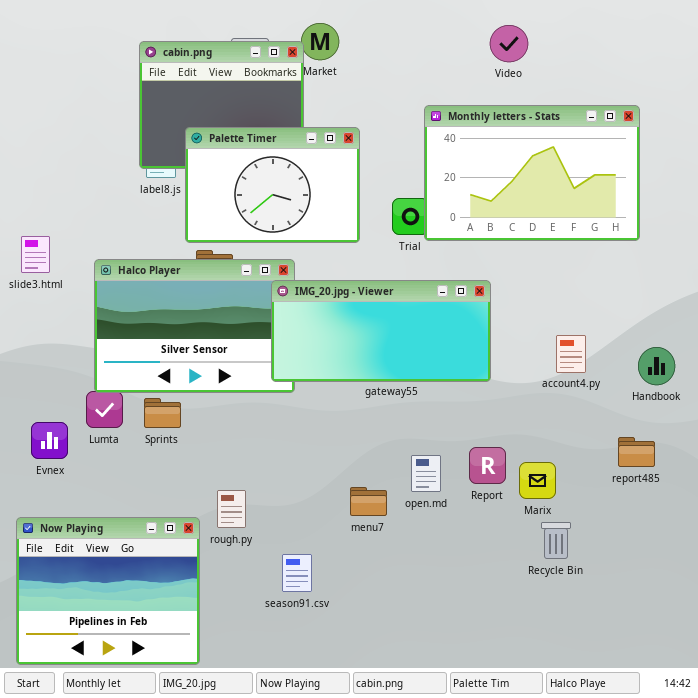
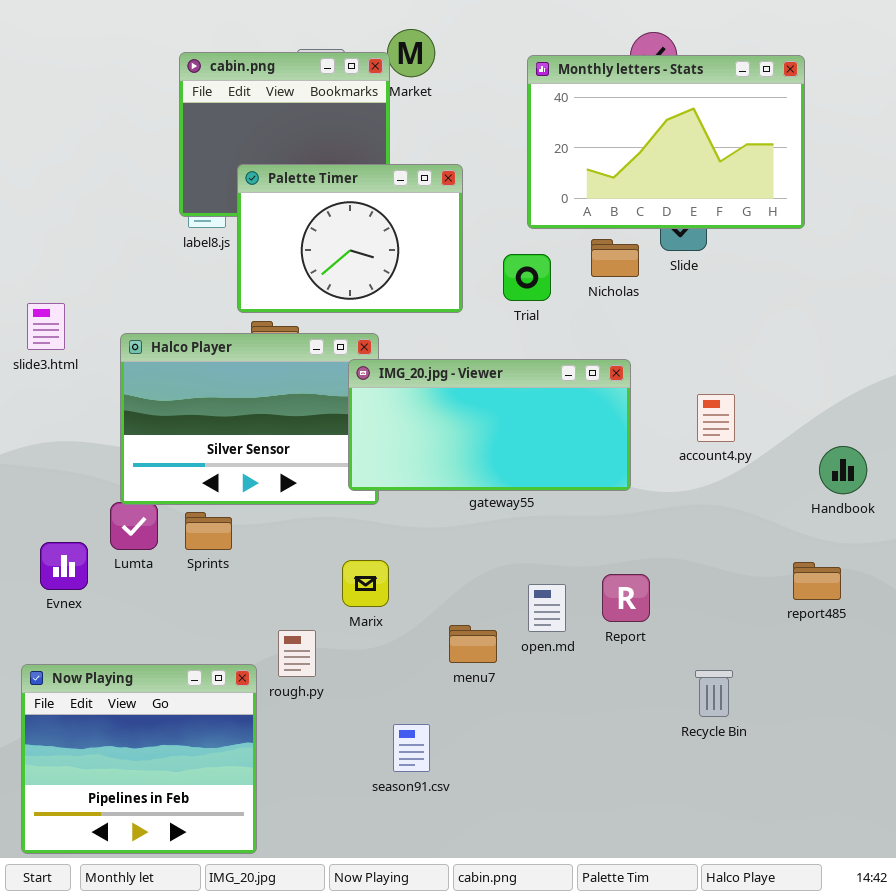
Monthly letters - Stats: [424,105,640,241] -> [527,55,805,229], moved
account4.py: [556,335,586,373] -> [697,394,735,442], moved
Marix: [519,462,556,499] -> [342,560,389,607], moved
season91.csv: [282,554,312,592] -> [393,724,430,772], moved

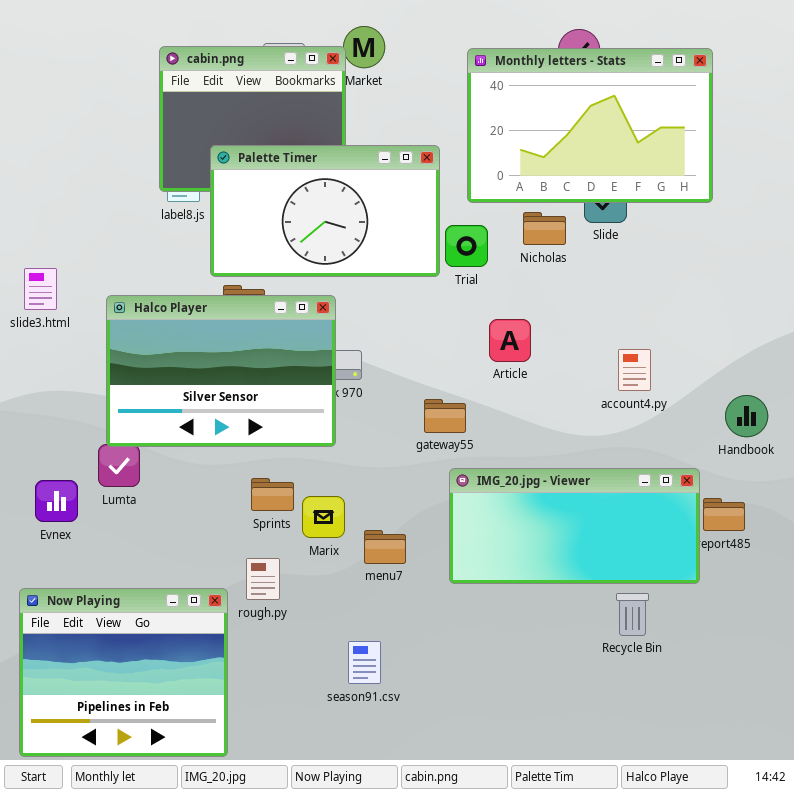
Palette Timer: [237,164,463,313] -> [210,145,440,277], resized
IMG_20.jpg - Viewer: [348,359,631,491] -> [449,468,700,584], moved
Sprints: [185,512,232,550] -> [251,478,294,511], moved
menu7: [449,625,497,663] -> [364,530,406,564], moved

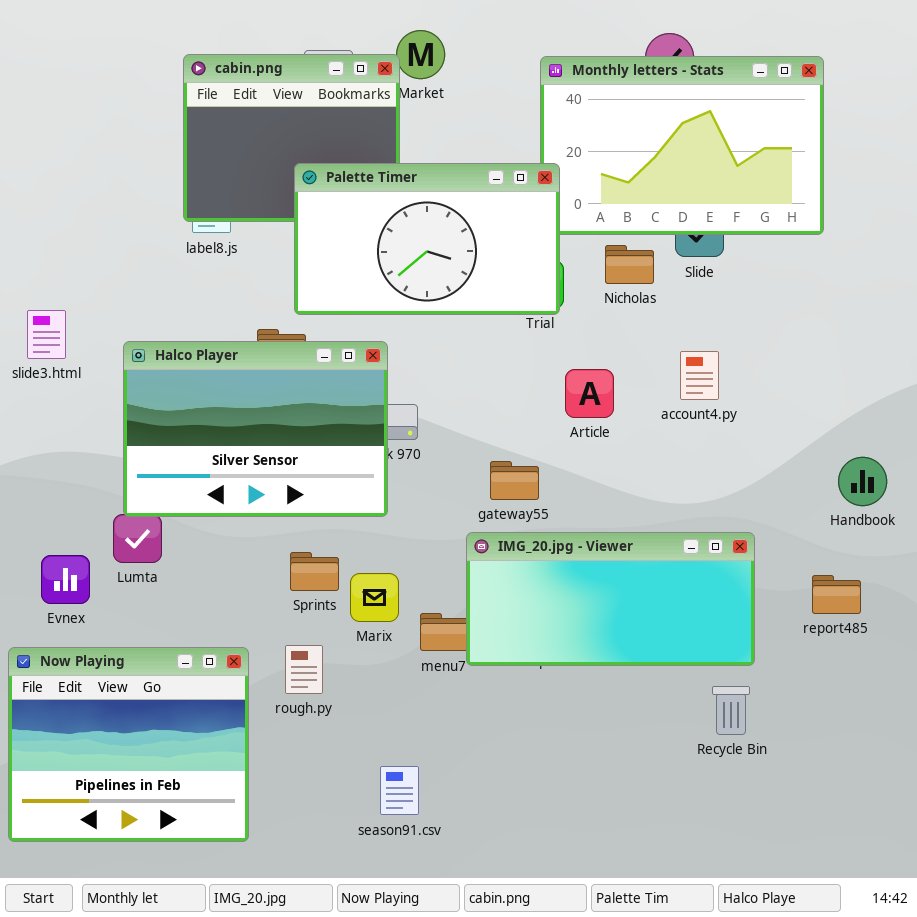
Palette Timer: [210,145,440,277] -> [294,163,560,315], moved
account4.py: [618,349,651,391] -> [680,351,719,400], moved
IMG_20.jpg - Viewer: [449,468,700,584] -> [466,532,755,666], moved
Now Playing: [19,588,228,757] -> [8,647,249,842], moved
season91.csv: [348,641,381,684] -> [380,766,419,815], moved

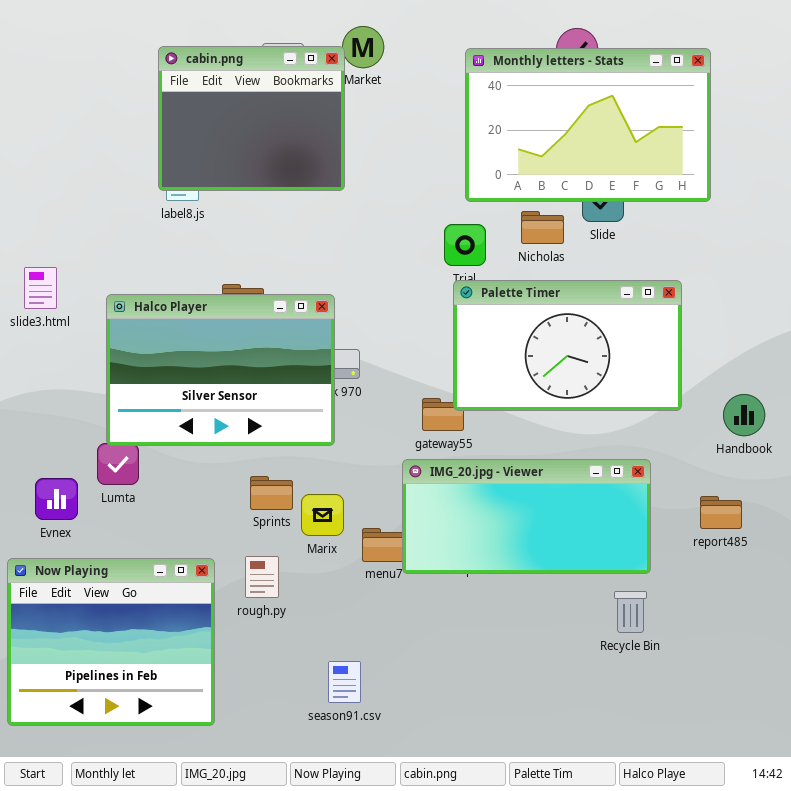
Palette Timer: [294,163,560,315] -> [453,280,682,411], moved

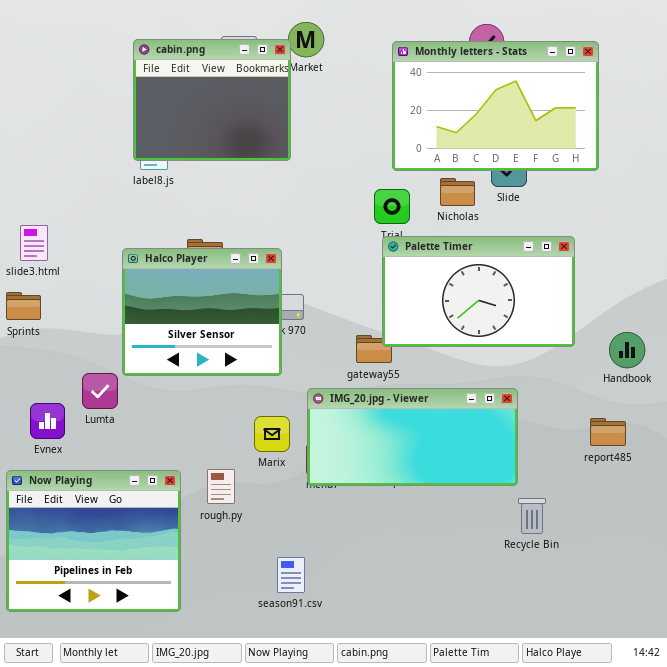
Halco Player: [106,294,335,446] -> [122,248,282,376], resized
IMG_20.jpg - Viewer: [402,459,651,574] -> [307,388,518,486], moved
Sprints: [250,476,293,510] -> [6,292,41,320], moved

